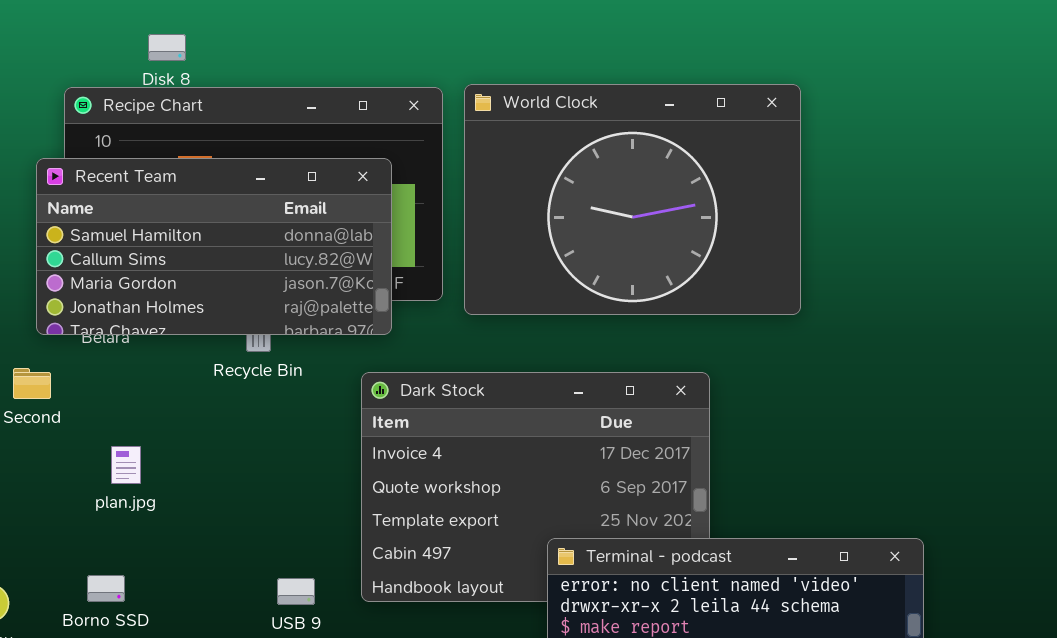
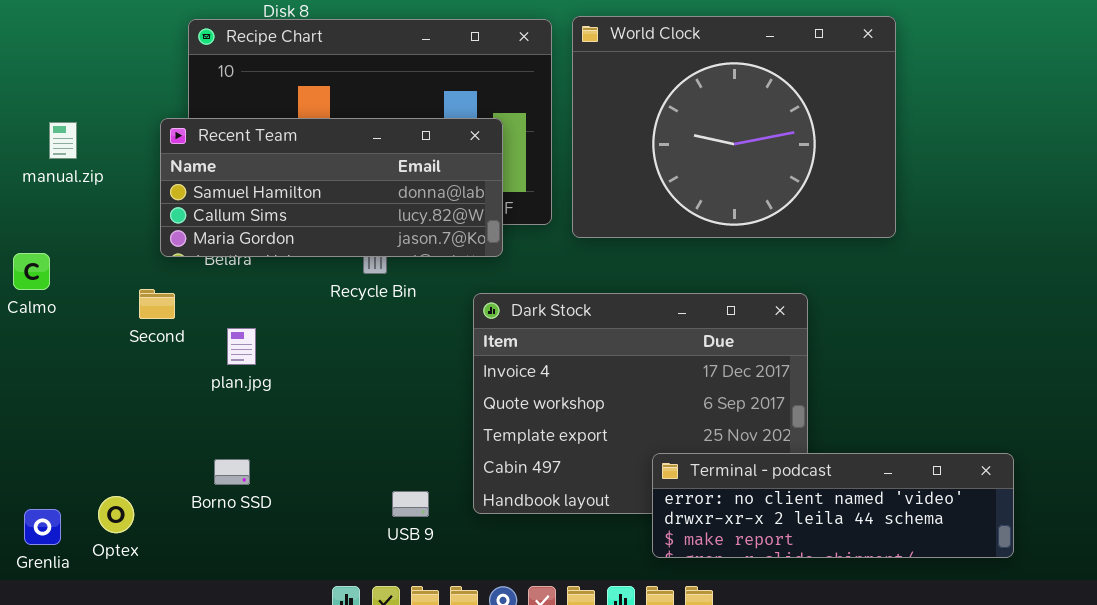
Recent Team: [36,158,392,335] -> [160,118,503,257], resized
plan.jpg: [111,446,141,484] -> [227,328,256,365], moved
Borno SSD: [87,575,125,602] -> [214,459,250,485], moved

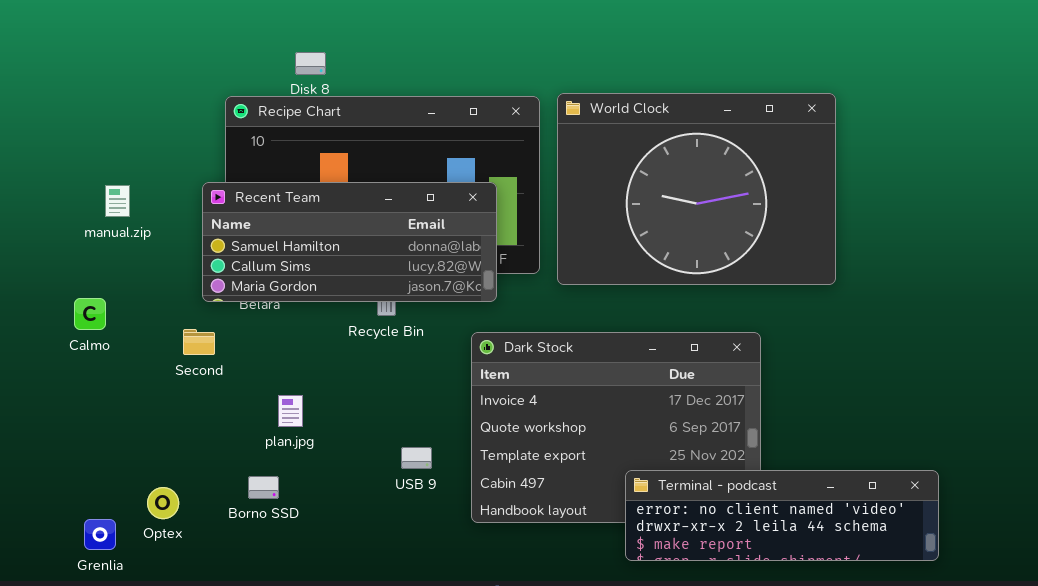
plan.jpg: [227,328,256,365] -> [278,395,303,427], moved
USB 9: [392,491,429,517] -> [401,447,432,469], moved
Optex: [98,496,134,533] -> [147,487,179,519], moved

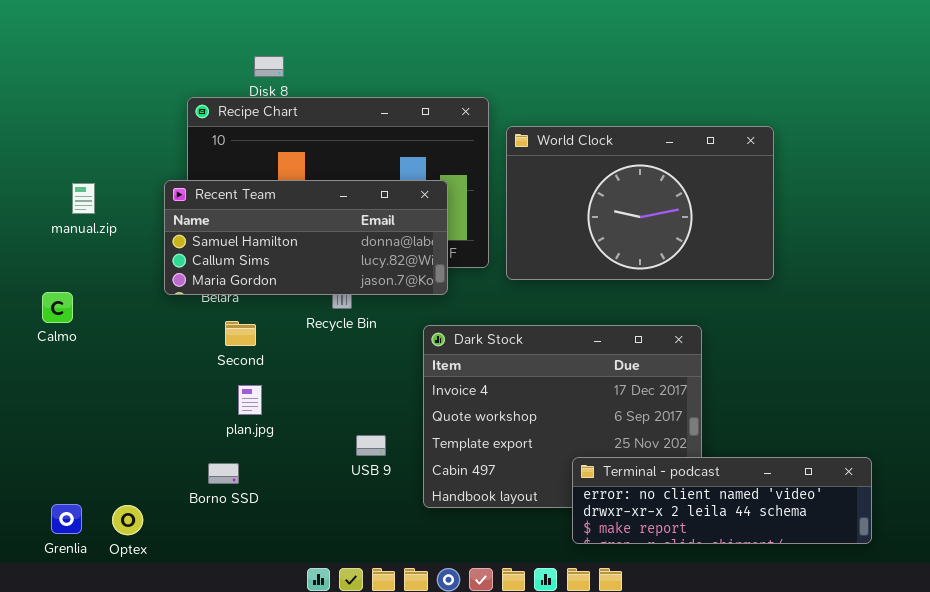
World Clock: [557,93,836,285] -> [506,126,774,280], resized
Second: [183,329,215,355] -> [225,321,256,346], moved
Optex: [147,487,179,519] -> [112,505,143,535], moved

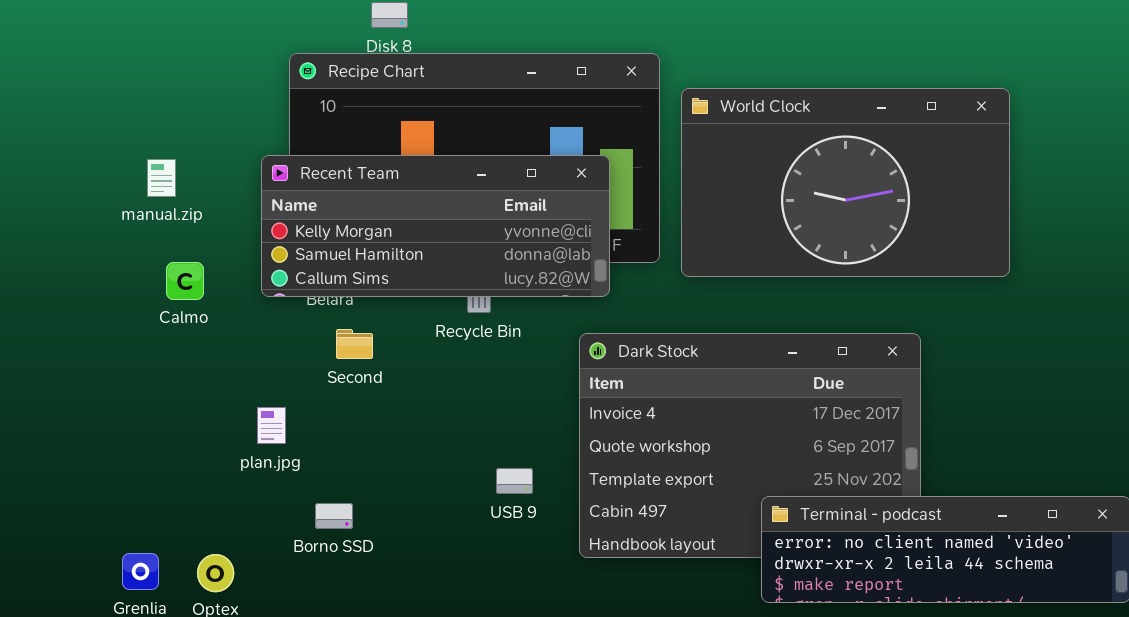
Recent Team: [164,180,448,295] -> [261,155,610,297], scrolled up 1 row
Calmo: [42,292,73,323] -> [166,262,204,300], moved
plan.jpg: [238,385,262,415] -> [257,407,286,444], moved

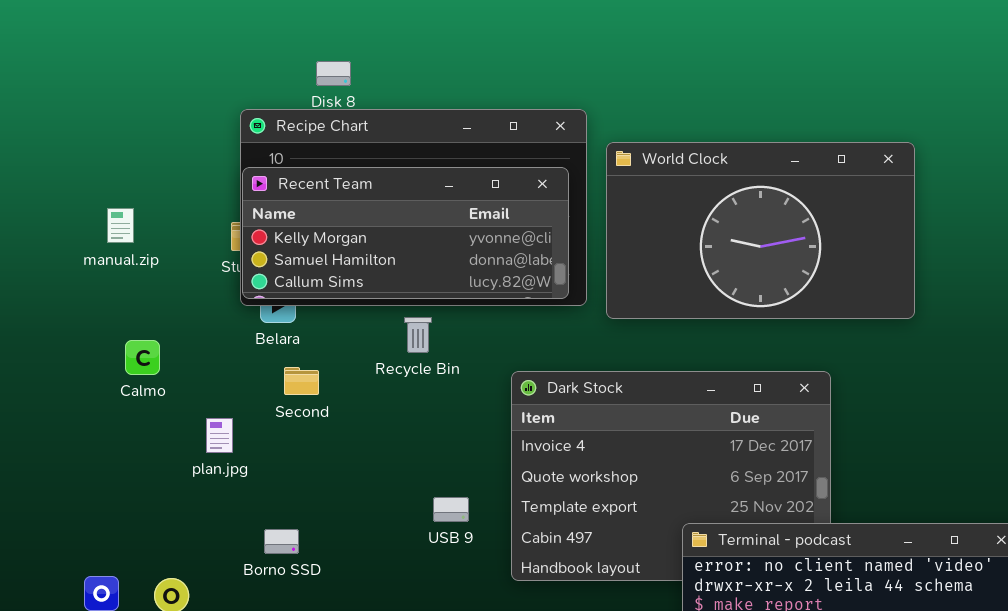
Recent Team: [261,155,610,297] -> [242,167,569,299], moved
Calmo: [166,262,204,300] -> [125,340,160,375], moved
plan.jpg: [257,407,286,444] -> [206,418,233,453], moved

